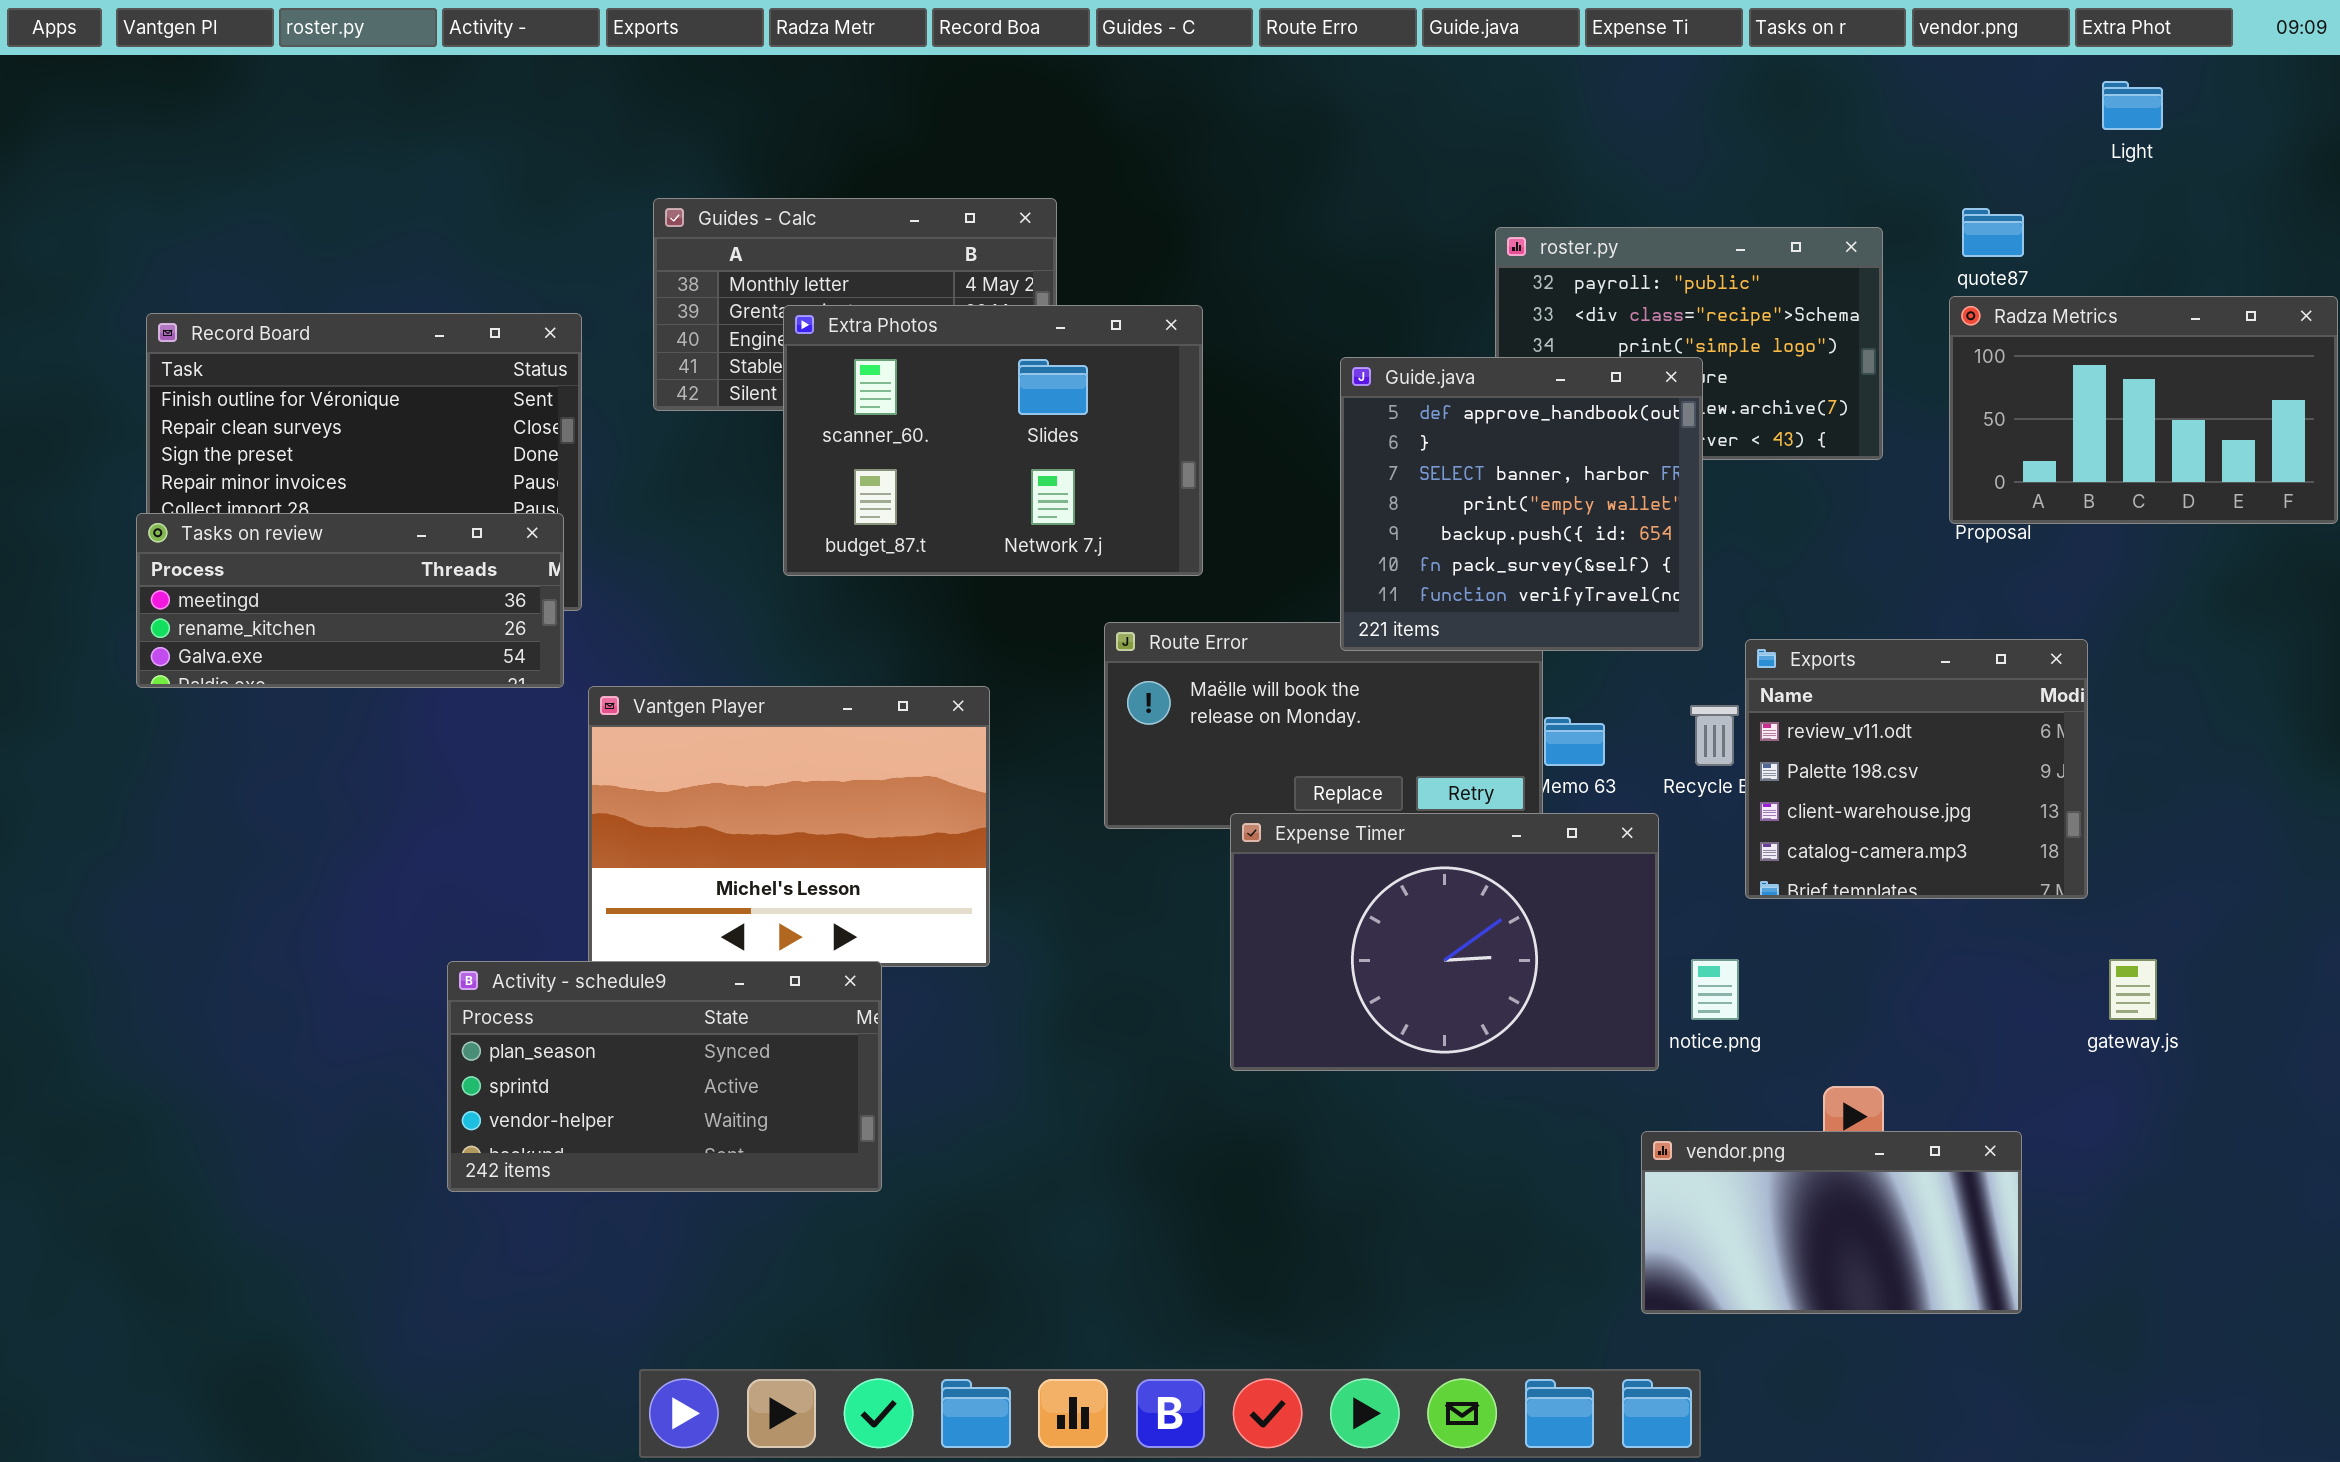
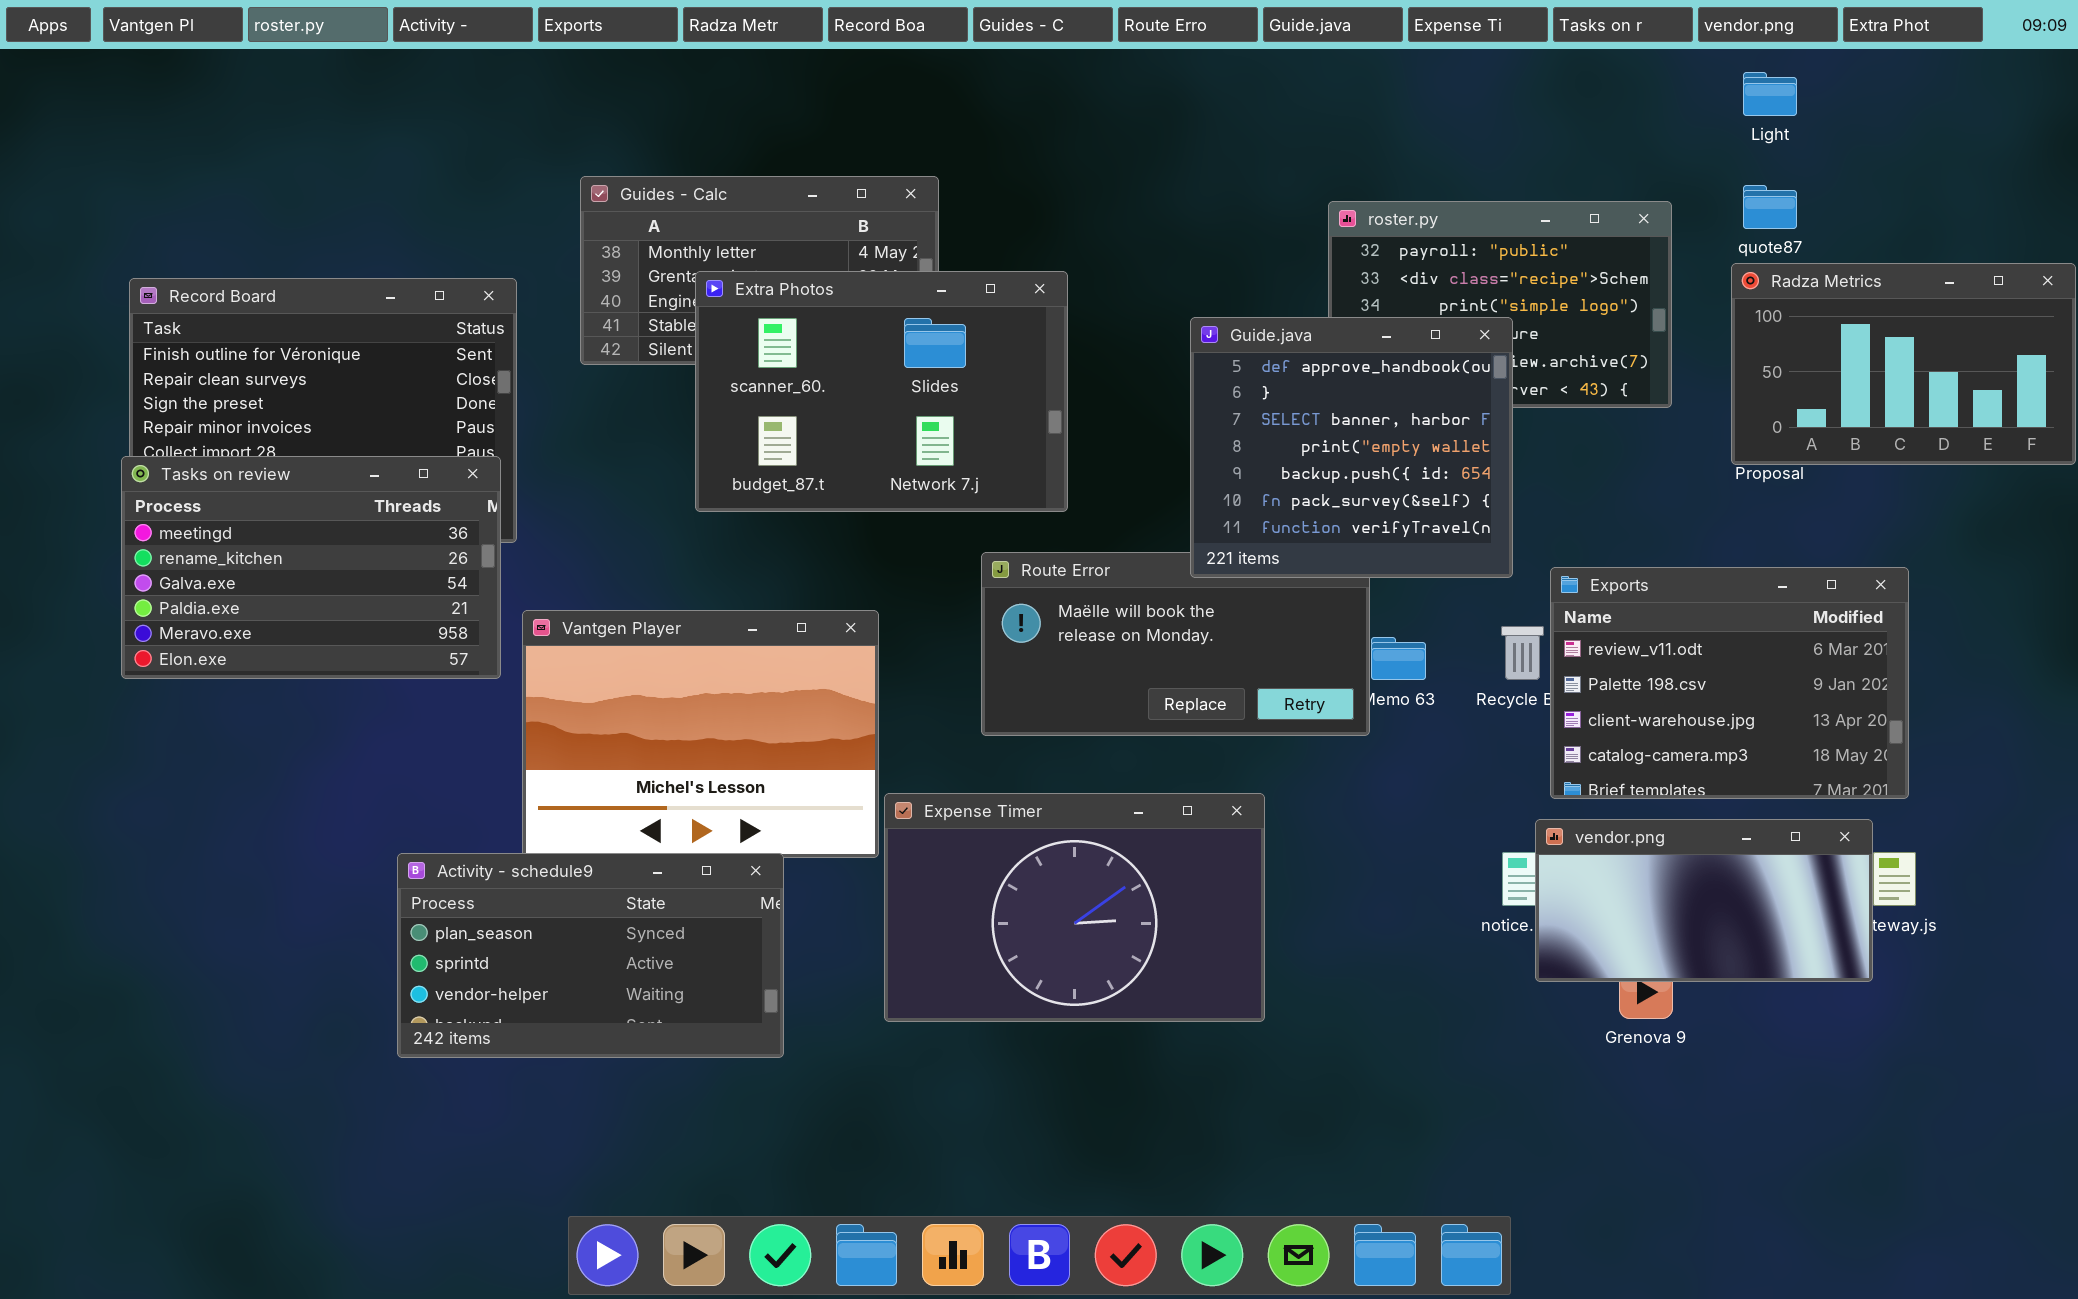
Light: [2102,81,2163,130] -> [1743,72,1797,116], moved
Tasks on review: [136,513,564,688] -> [121,456,501,679], resized
Exports: [1745,639,2088,899] -> [1550,567,1909,799], resized
Expense Timer: [1230,813,1659,1071] -> [884,793,1265,1022], moved
vendor.png: [1641,1131,2022,1314] -> [1535,819,1873,982], moved

